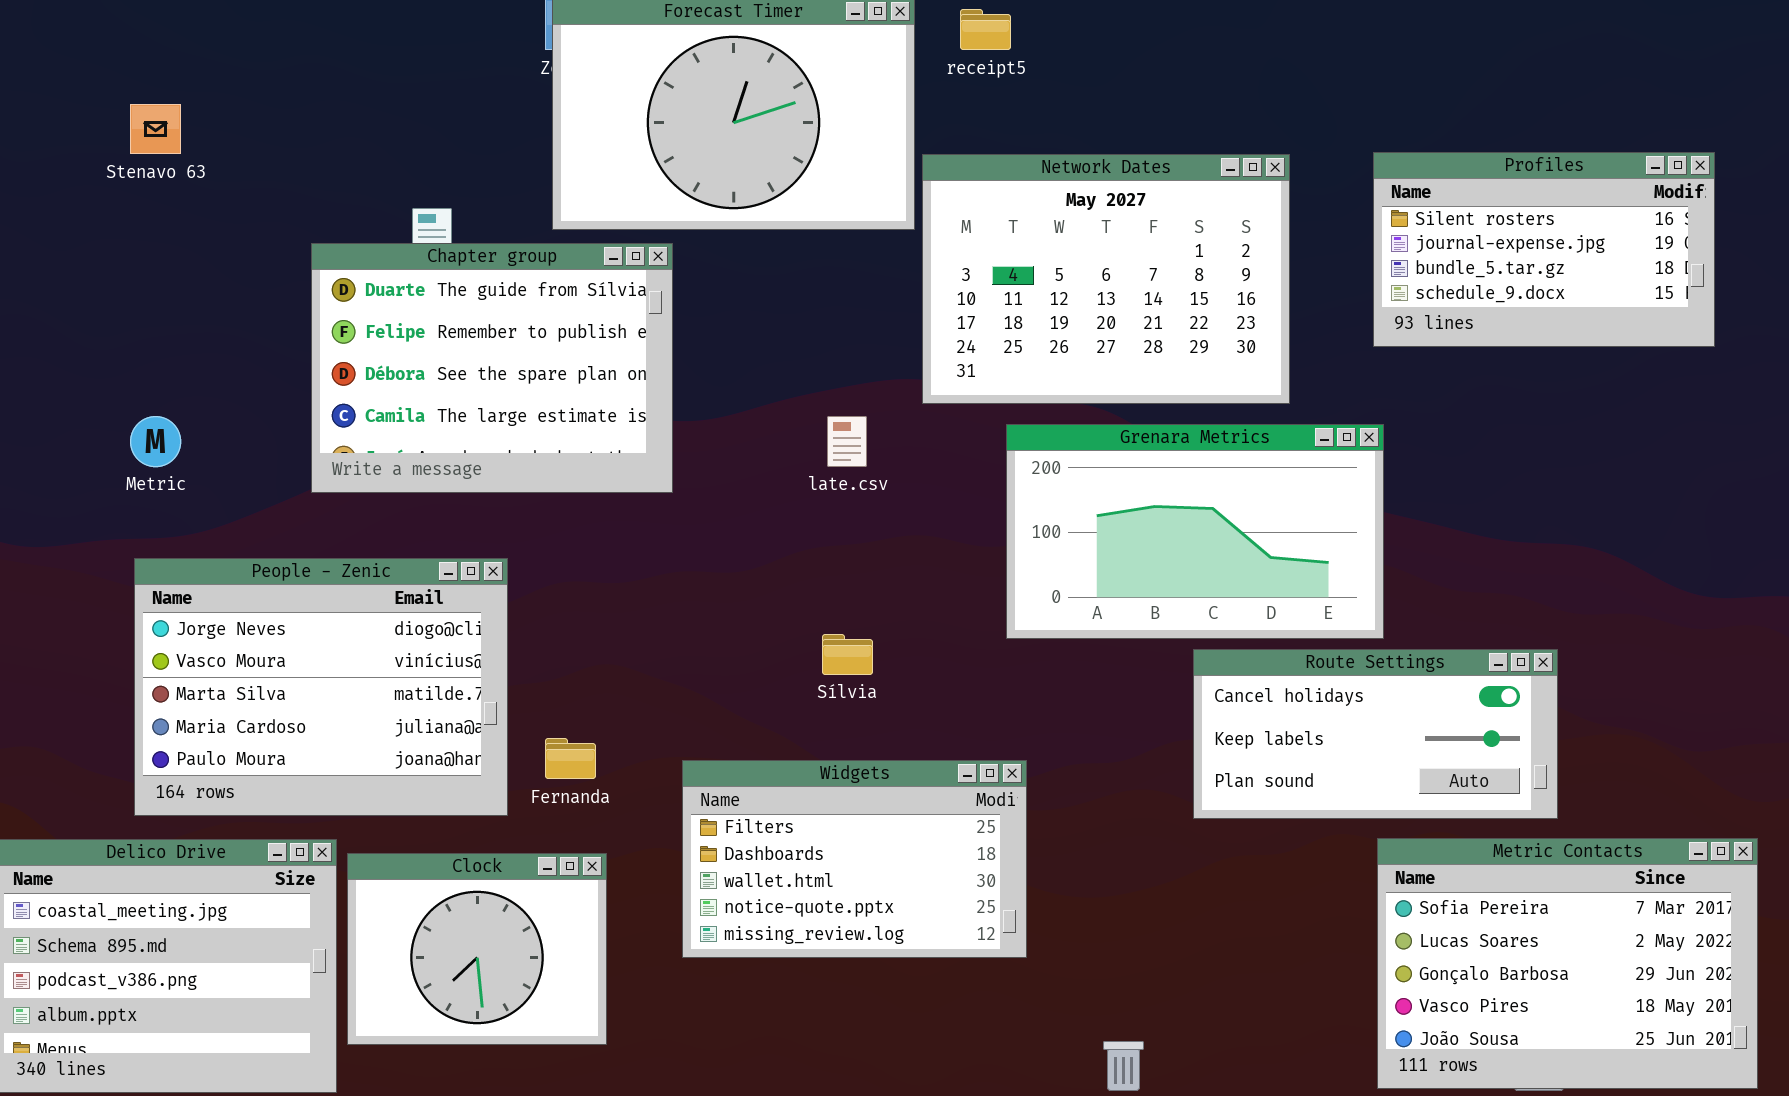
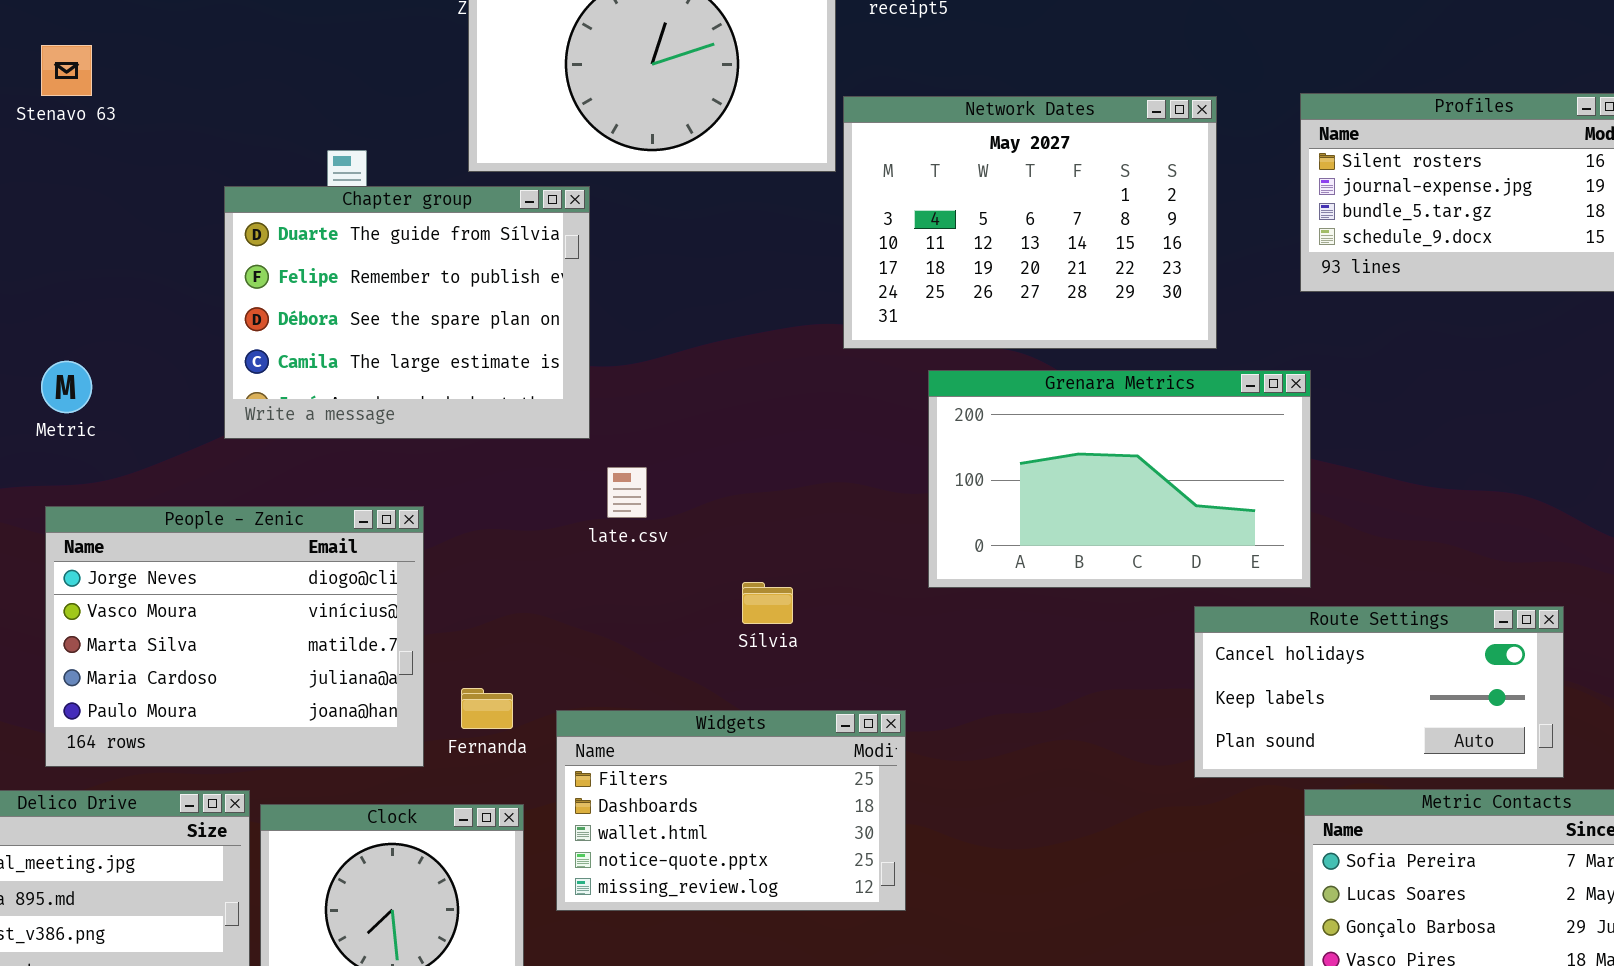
late.csv: [827,416,867,467] -> [607,467,647,518], moved
Route Settings: [1193,649,1558,819] -> [1194,606,1564,778], moved
Widgets: [682,760,1027,958] -> [556,710,906,911], moved

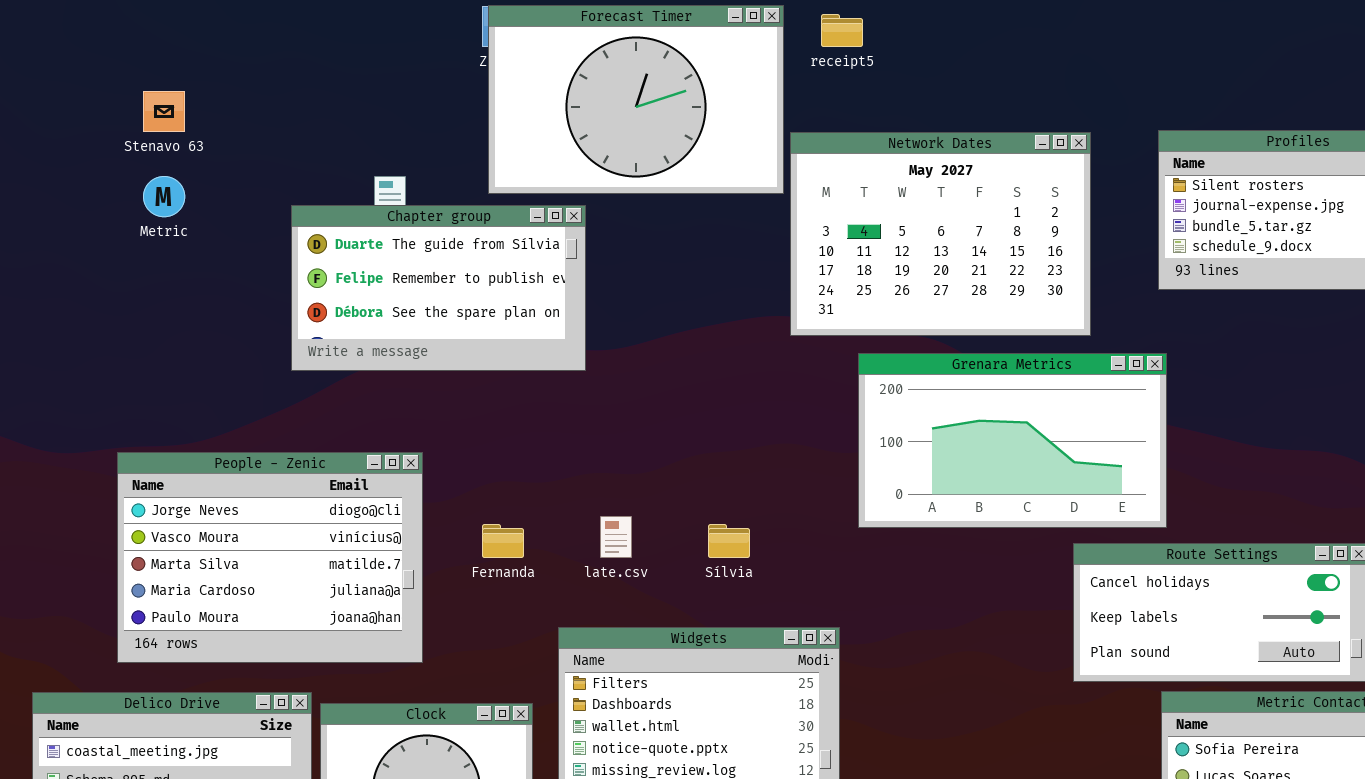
Chapter group: [224,186,590,439] -> [291,205,586,371], resized
Metric: [41,361,92,413] -> [143,176,185,217], moved
late.csv: [607,467,647,518] -> [600,516,632,558], moved
People - Zenic: [45,506,424,767] -> [117,452,423,663], moved
Fernanda: [461,688,513,729] -> [482,524,524,558], moved

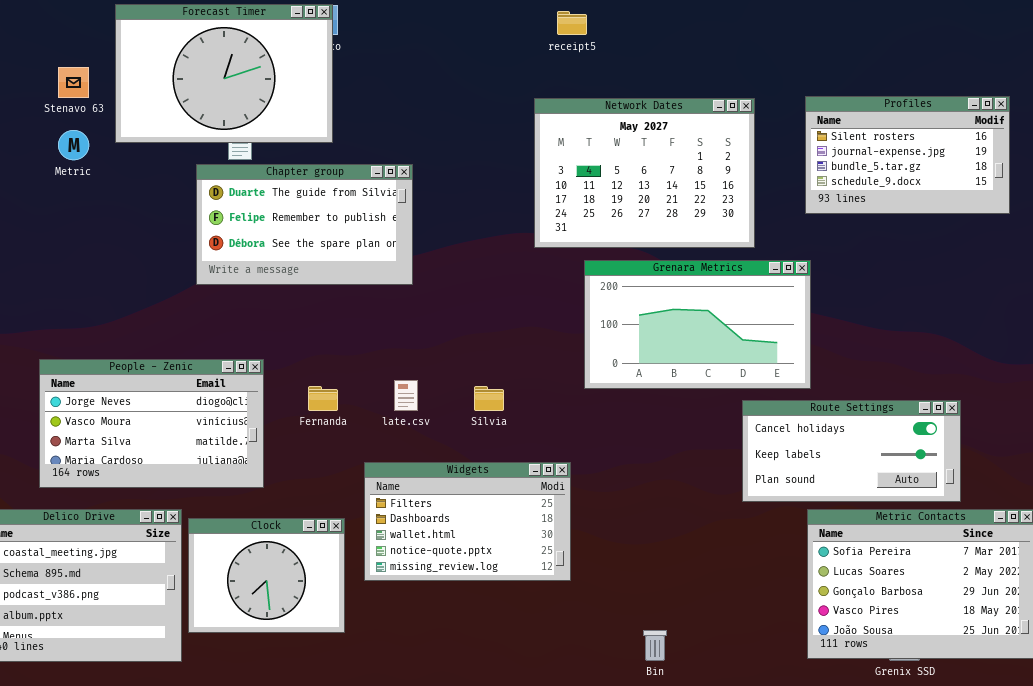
Forecast Timer: [488,5,784,194] -> [115,4,333,143], moved
Chapter group: [291,205,586,371] -> [196,164,413,285], moved
People - Zenic: [117,452,423,663] -> [39,359,264,488], resized

